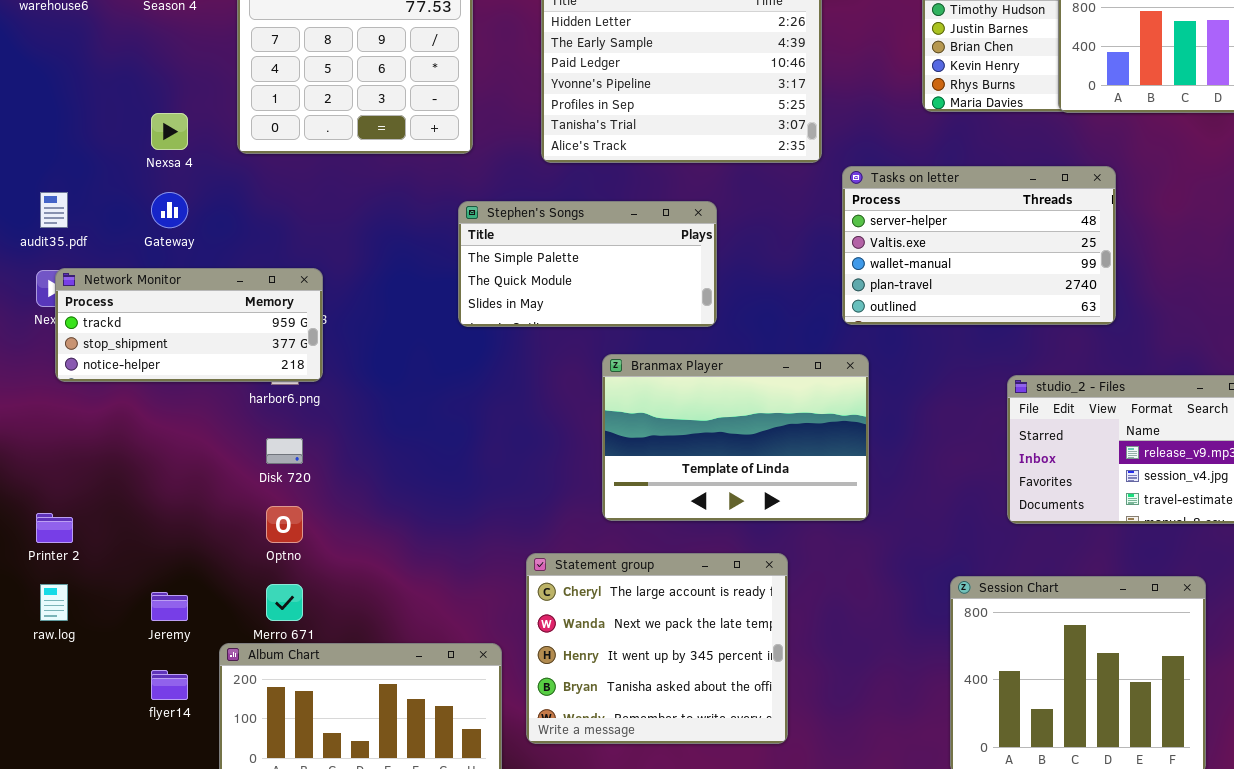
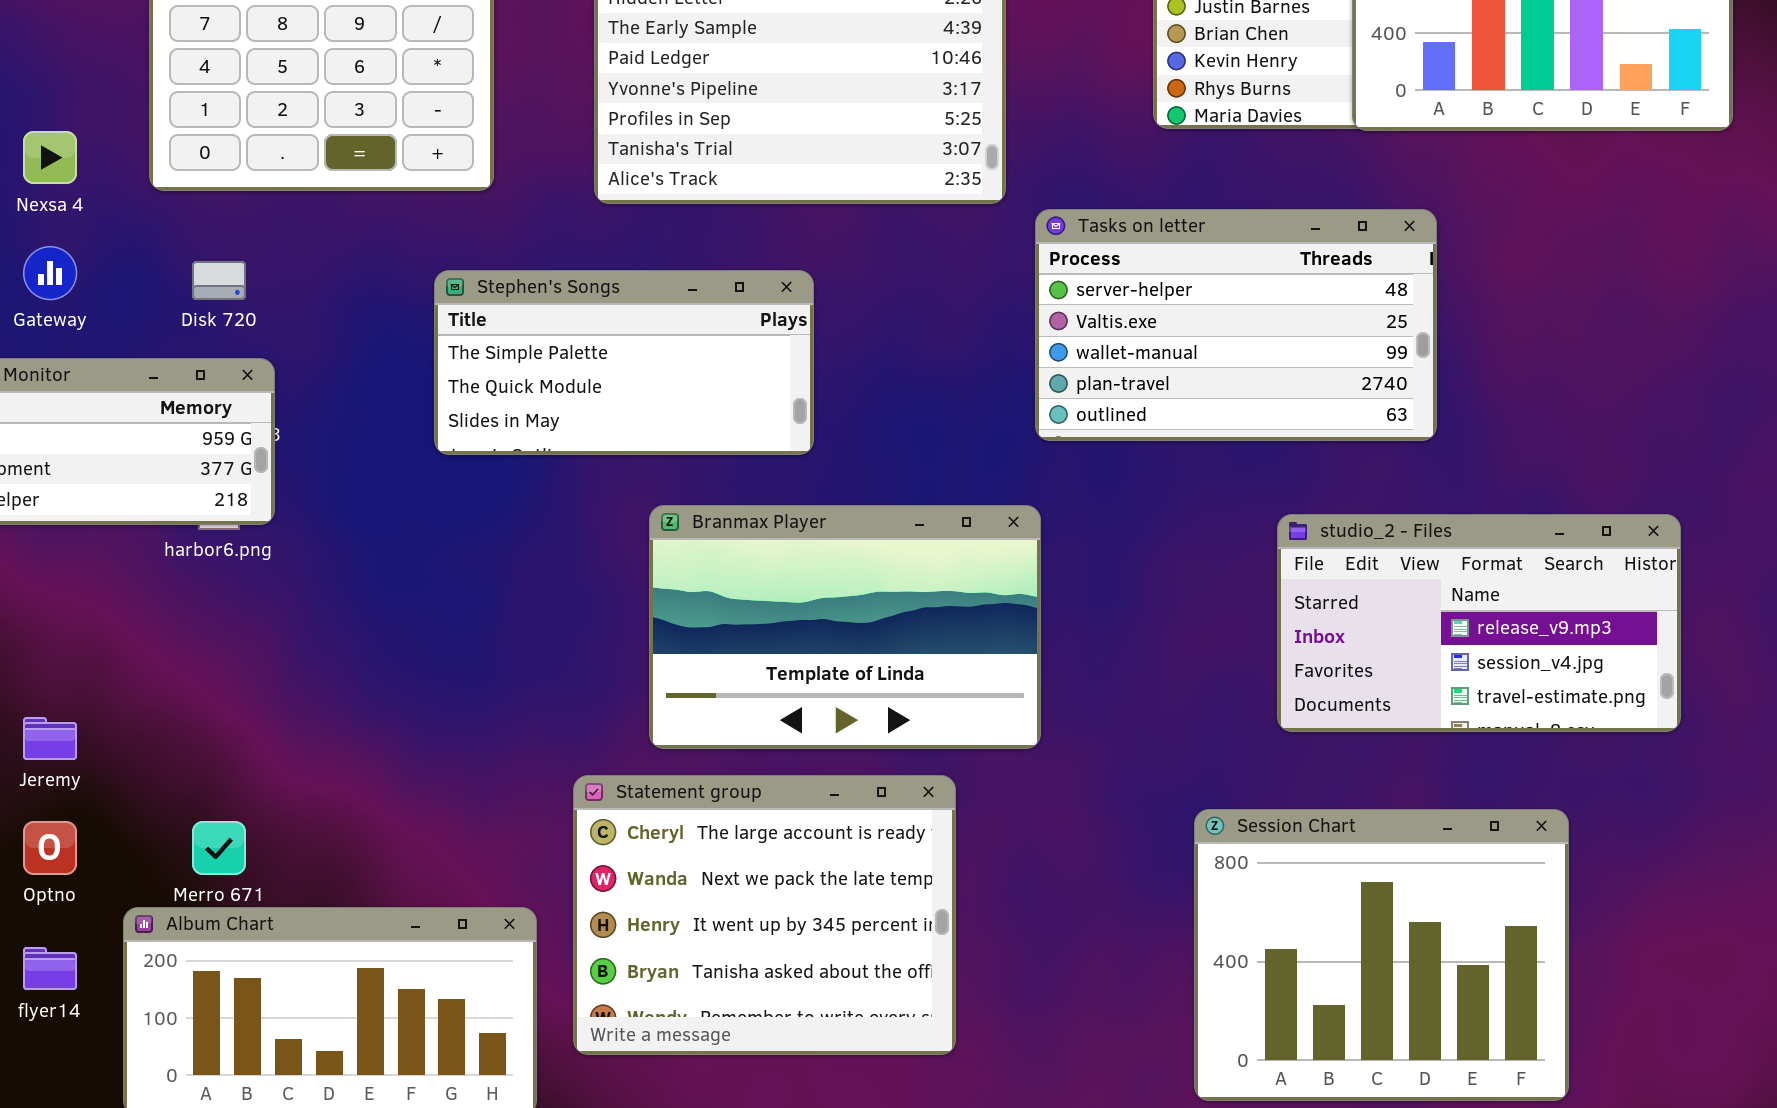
Stephen's Songs: [458,201,717,327] -> [434,270,814,455], moved
Branmax Player: [602,354,869,521] -> [649,505,1041,749], moved
Disk 720: [266,438,303,464] -> [192,261,246,300], moved
Optno: [266,506,303,543] -> [23,821,77,875], moved
Jeremy: [151,592,188,621] -> [23,717,77,760], moved

